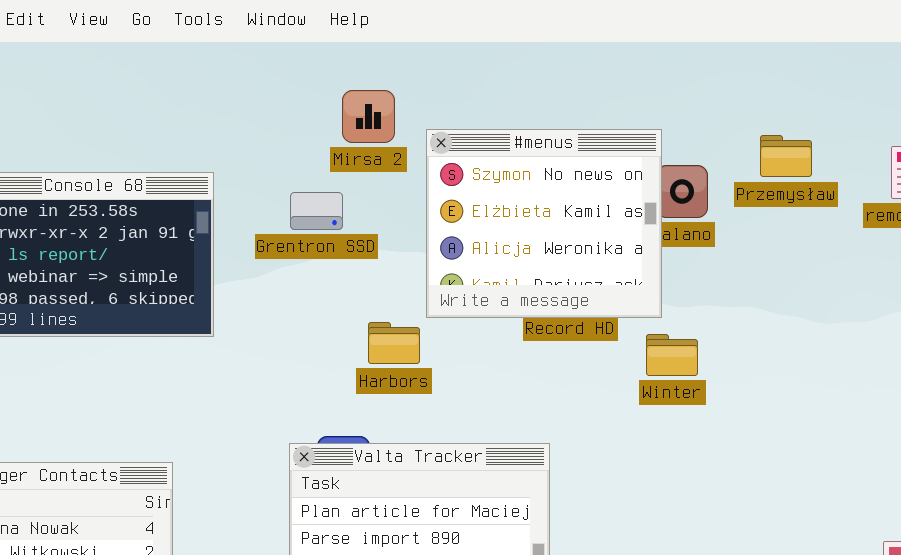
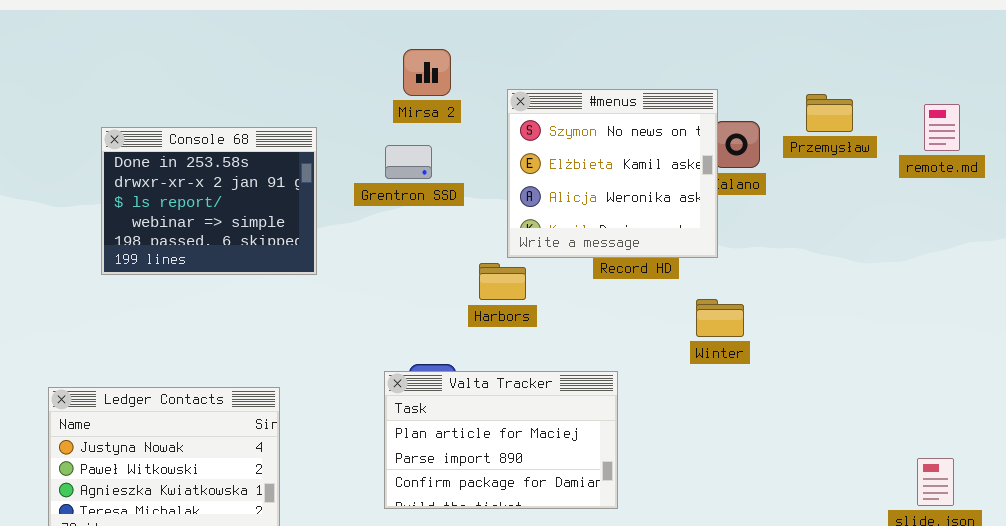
Mirsa 2: [342,90,395,143] -> [403,49,451,96], moved
Harbors: [368,322,420,364] -> [479,263,526,300], moved
Winter: [646,334,698,376] -> [696,299,744,337], moved

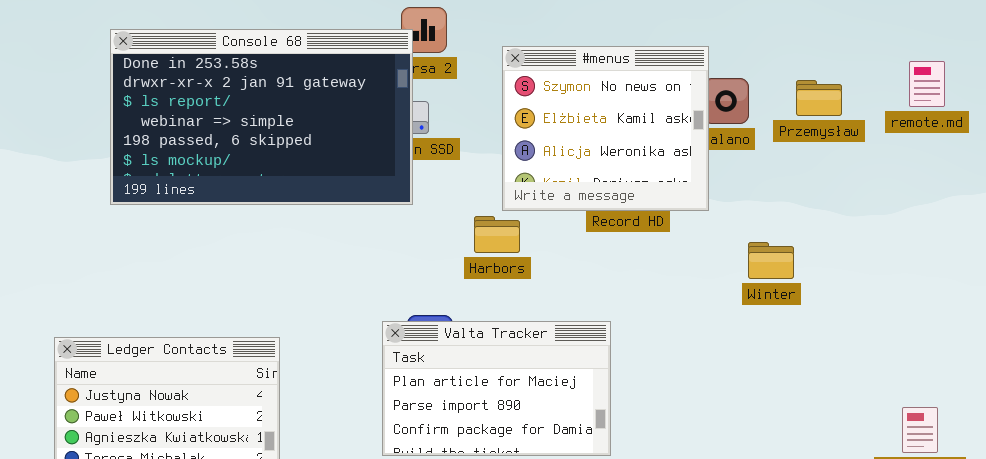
Przemysław: [806,94,853,132] -> [796,80,842,116], moved
Console 68: [101,127,317,275] -> [110,29,413,205], moved, resized
Winter: [696,299,744,337] -> [748,242,794,279], moved

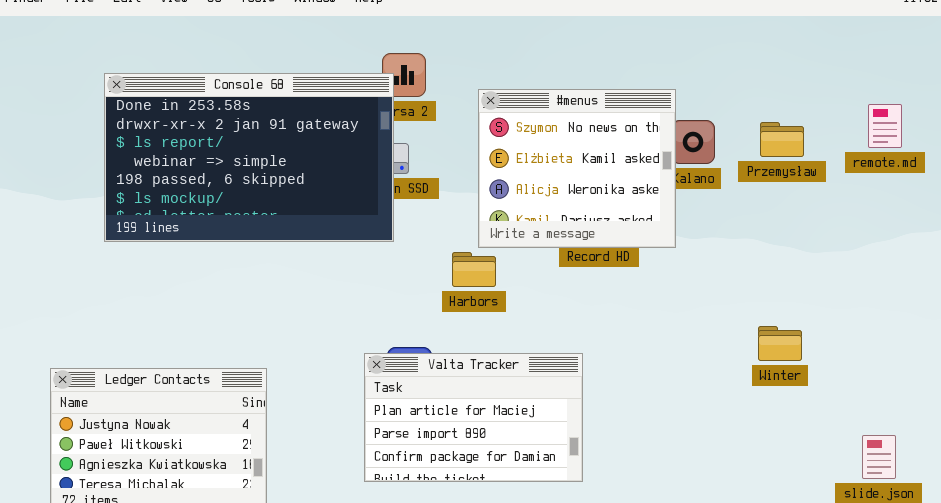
Winter: [748,242,794,279] -> [758,326,802,361], moved

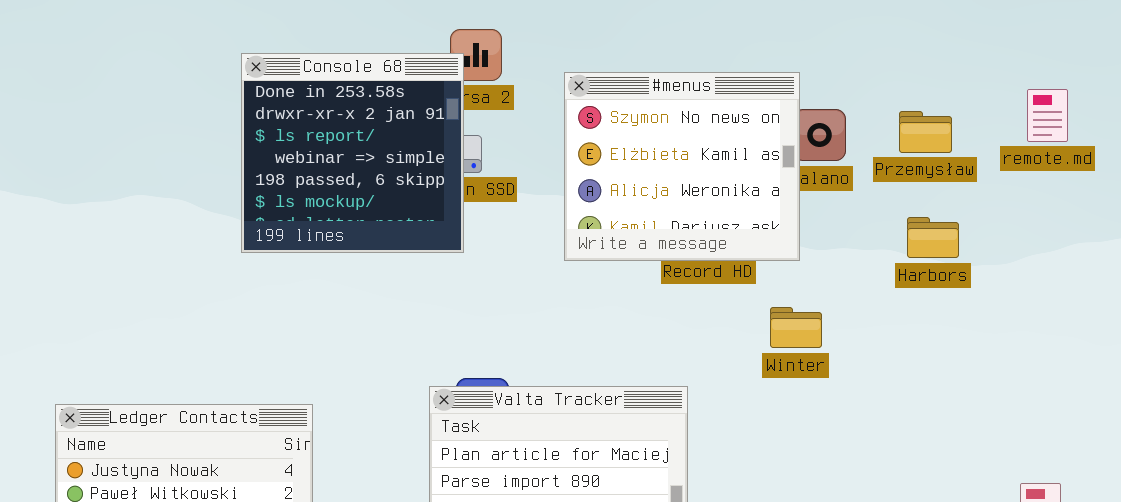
Console 68: [104,73,394,242] -> [241,53,464,253], resized
Harbors: [452,252,496,287] -> [907,217,959,258], moved
Winter: [758,326,802,361] -> [770,307,822,348], moved

